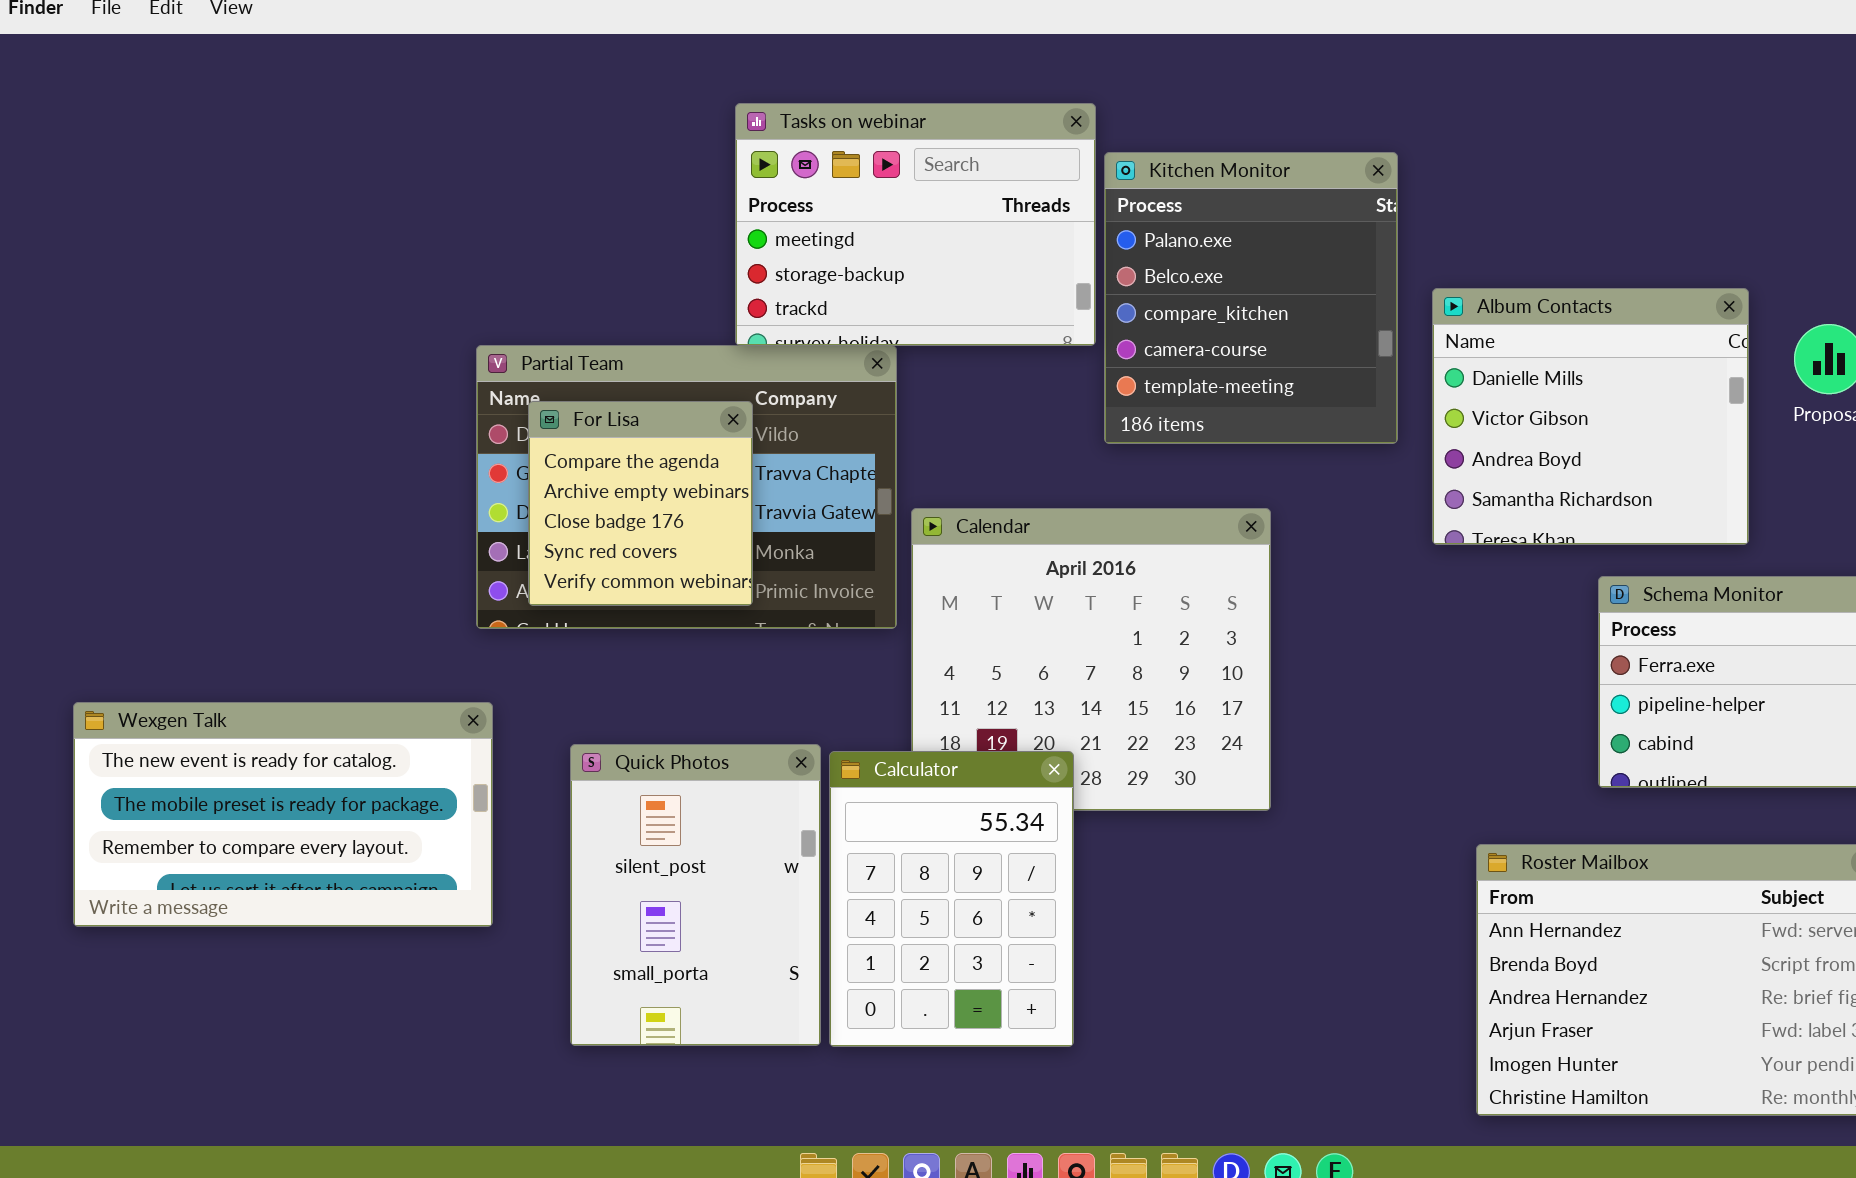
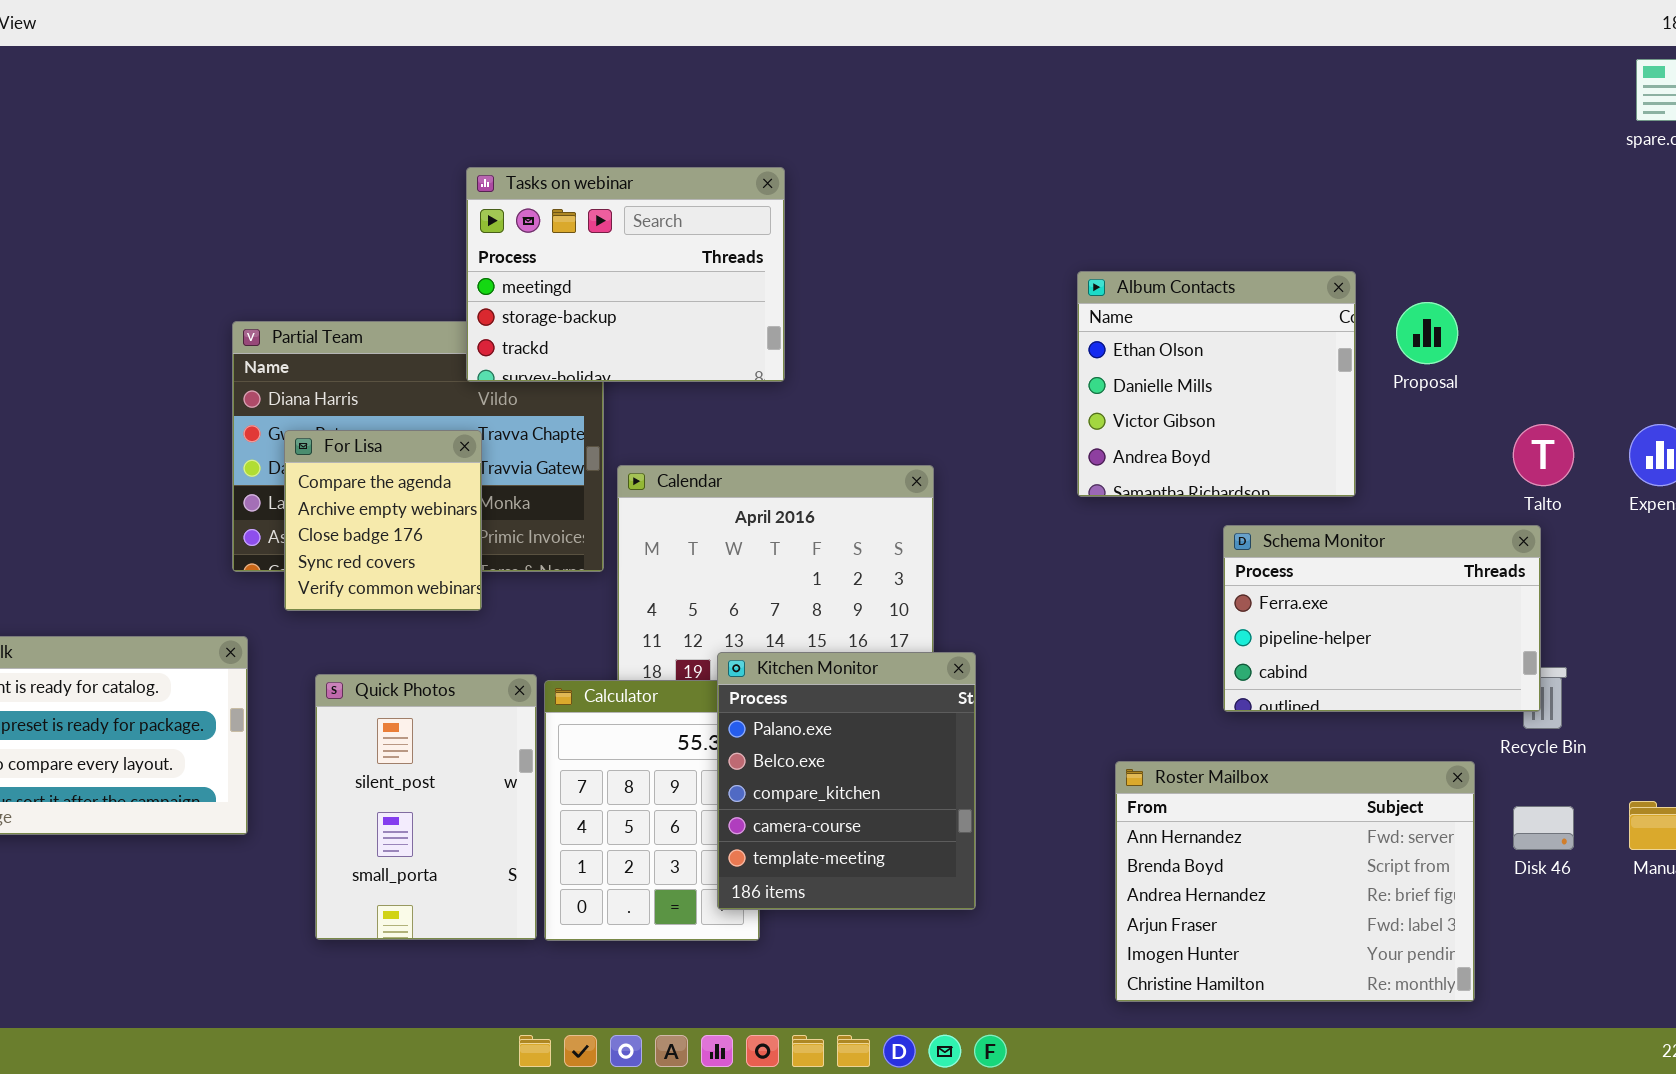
Tasks on webinar: [735,103,1096,346] -> [466,167,785,382], moved
Kitchen Monitor: [1104,152,1398,444] -> [717,652,976,910], moved
Album Contacts: [1432,288,1749,545] -> [1077,271,1356,497], scrolled up 1 row
For Lisa: [528,401,753,606] -> [284,430,482,611], moved

